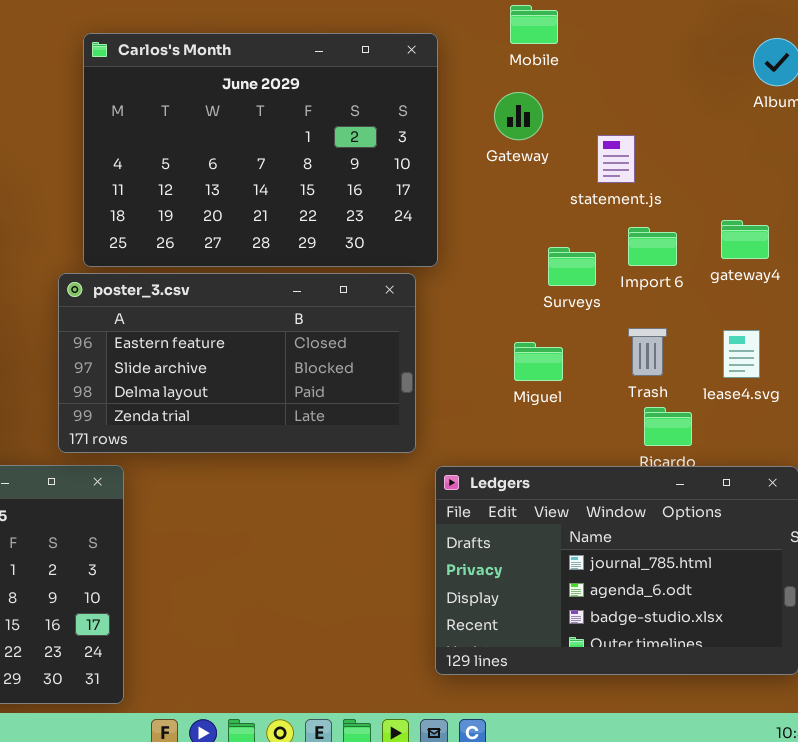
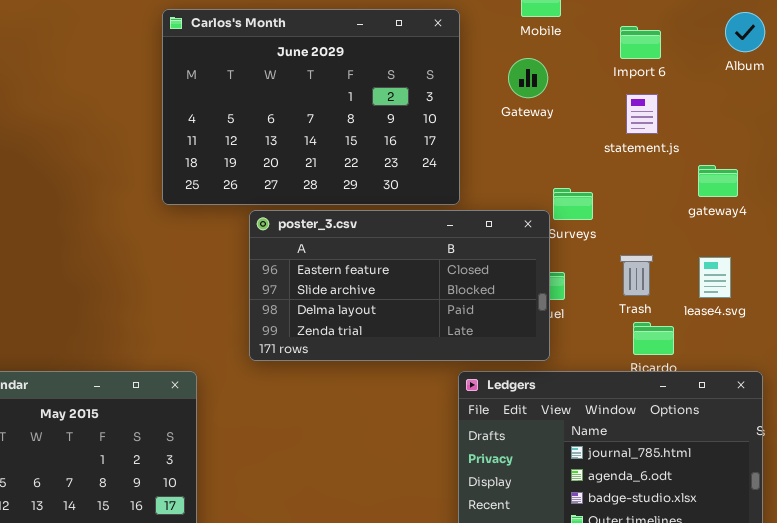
statement.js: [597,135,635,183] -> [626,94,658,134], moved
Import 6: [628,227,677,266] -> [620,26,661,59], moved
poster_3.csv: [58,273,416,453] -> [249,210,550,361], moved

